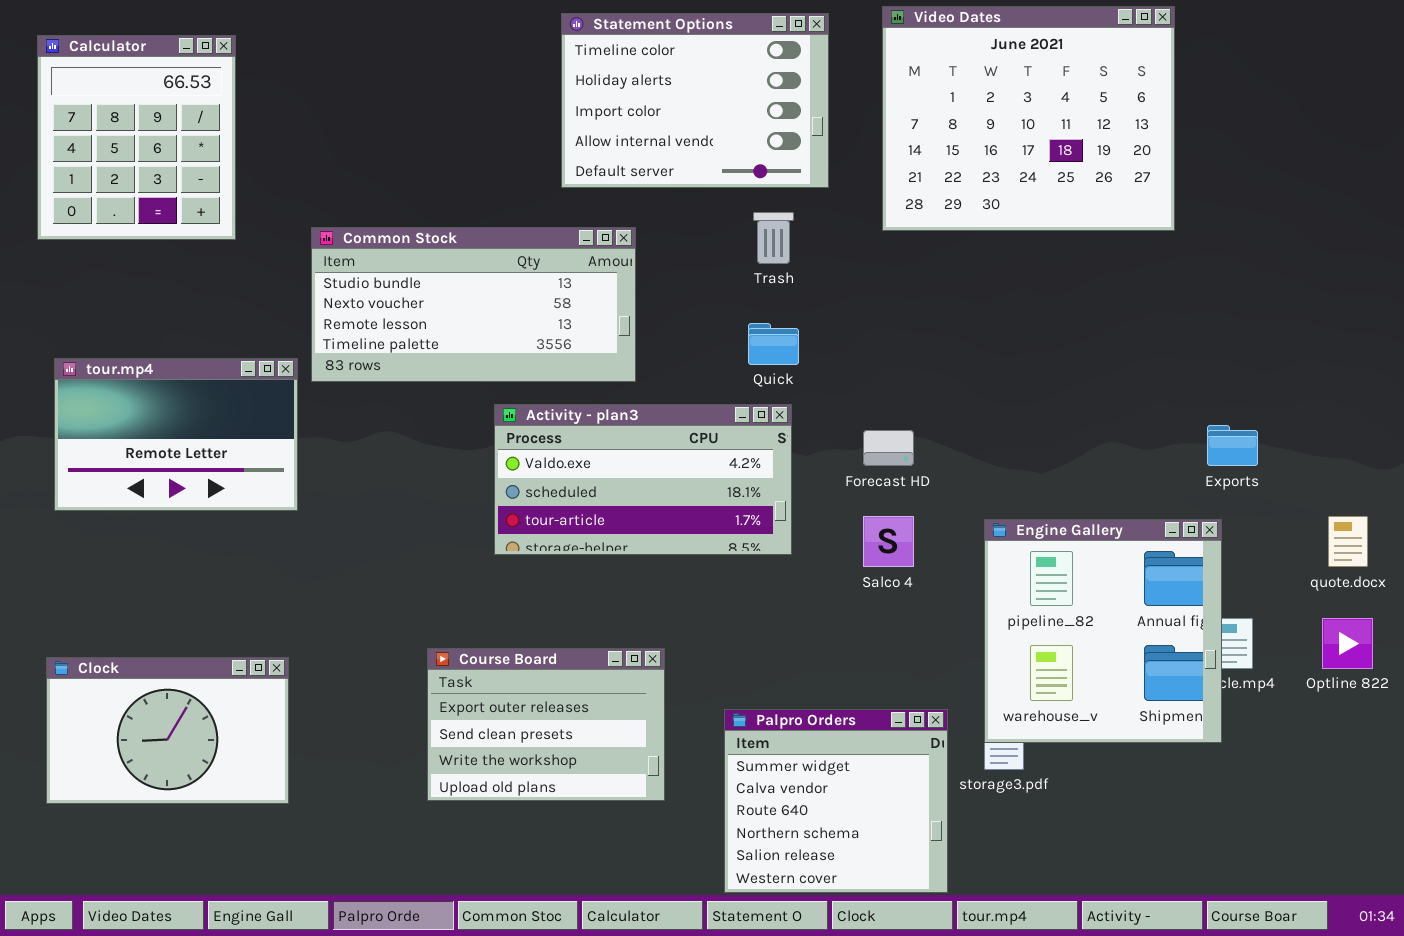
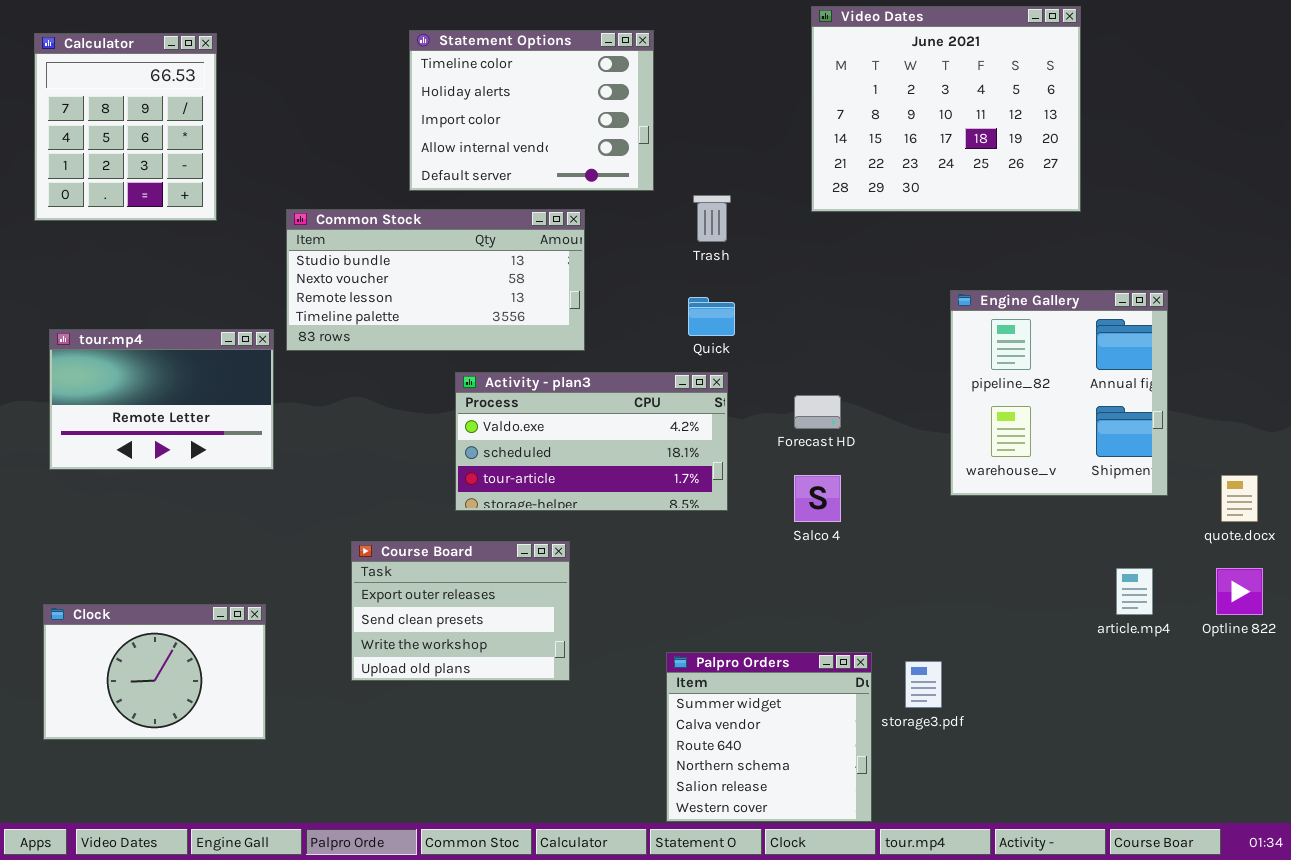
Statement Options: [561,13,829,188] -> [409,30,654,191], moved
Engine Gallery: [984,519,1222,743] -> [950,290,1168,496], moved
Course Board: [427,648,665,801] -> [351,541,570,681], moved

